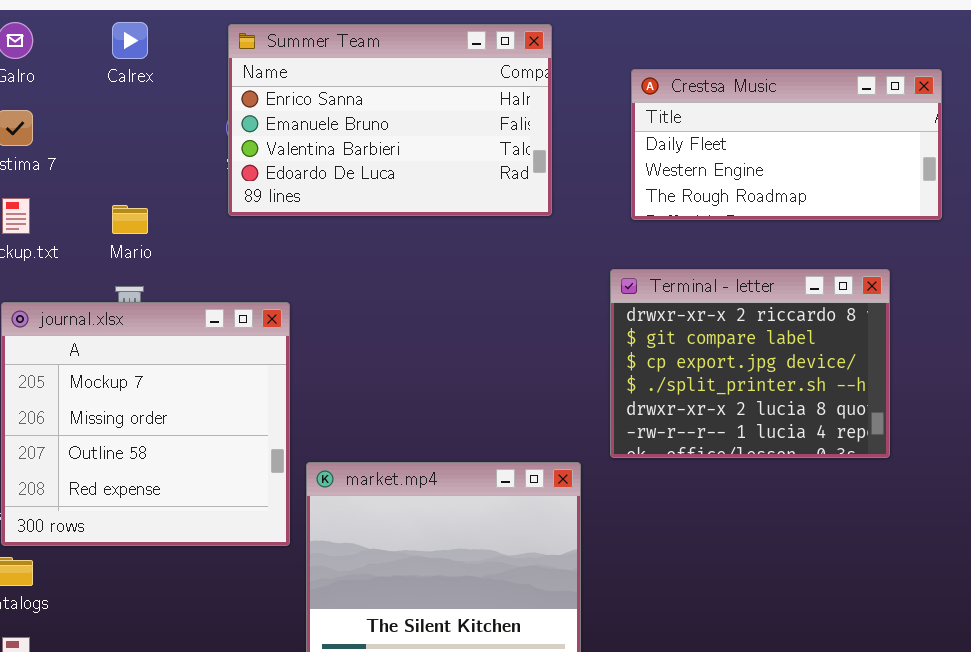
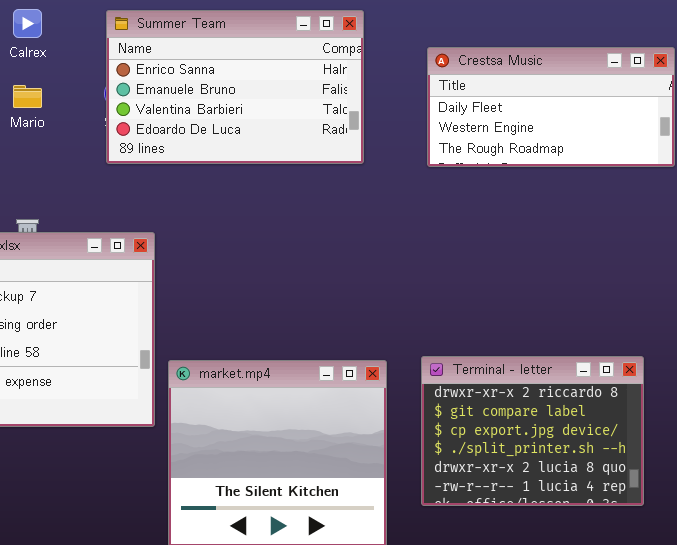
Mario: [112,205,148,234] -> [13,85,42,108], moved
Terminal - letter: [610,269,890,458] -> [421,356,644,506], moved

